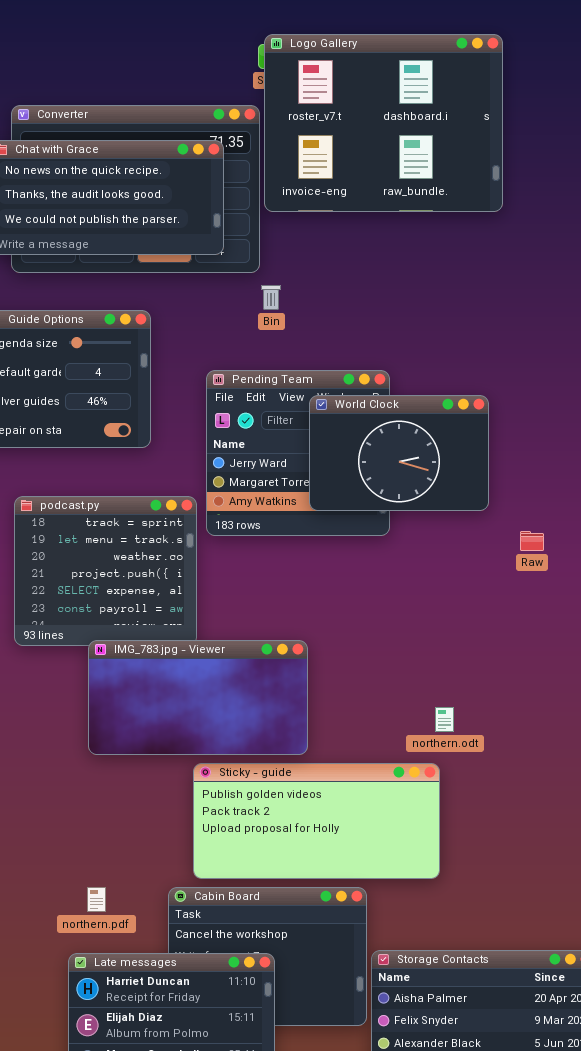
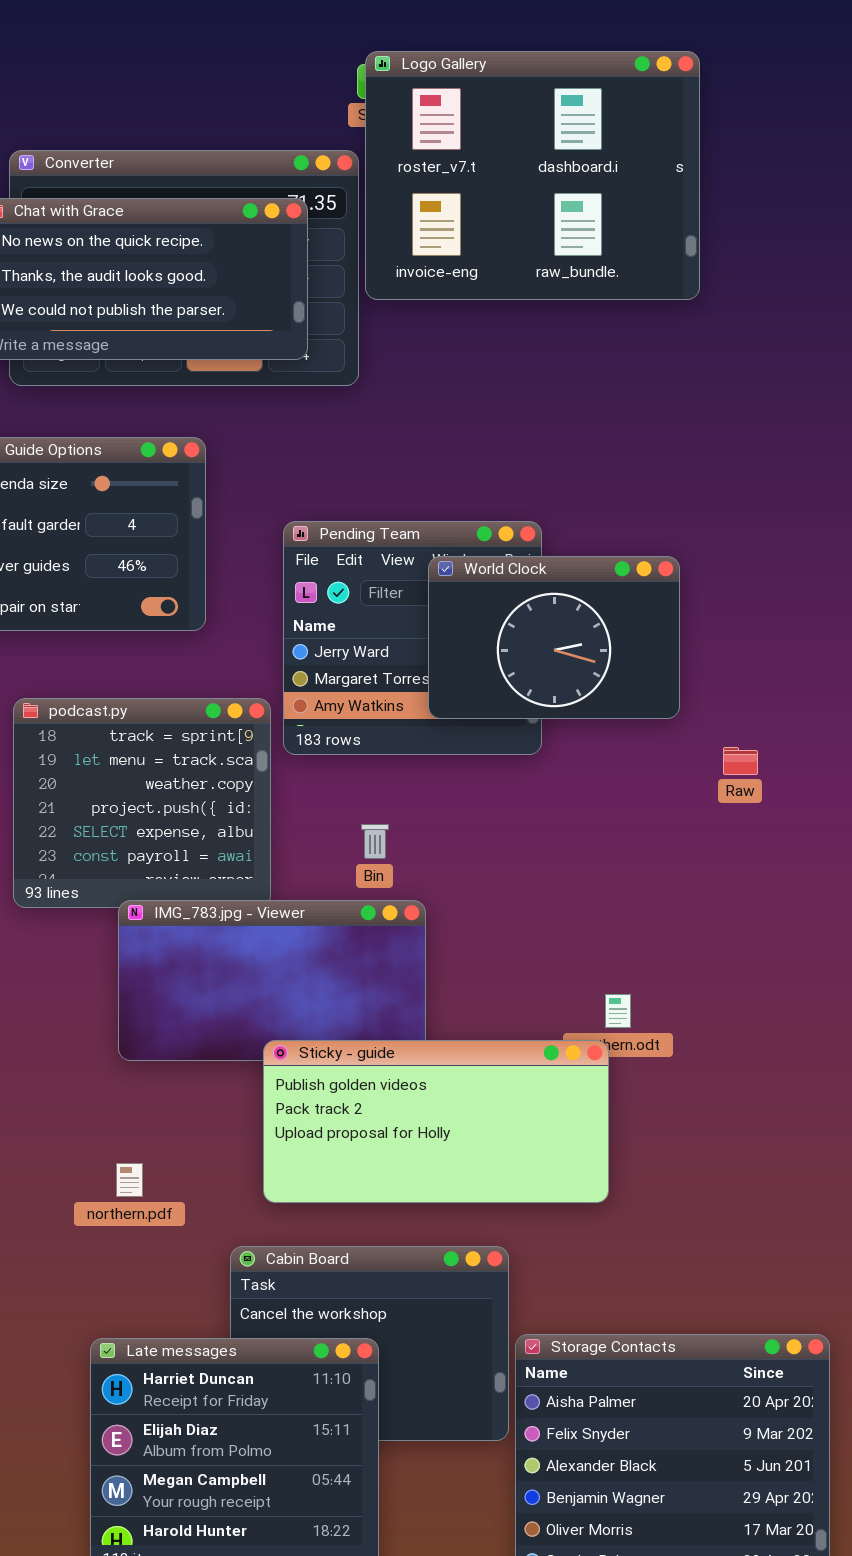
Bin: [261,285,281,310] -> [361,824,389,859], moved
Sticky - guide: [193,763,440,879] -> [263,1040,609,1203], moved
northern.pdf: [87,887,106,912] -> [116,1163,143,1197], moved

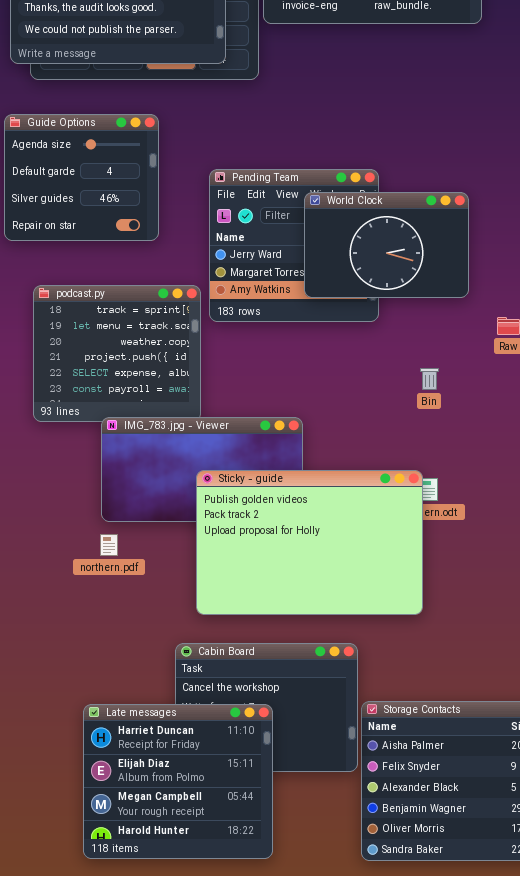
Bin: [361,824,389,859] -> [420,368,439,390], moved
Sticky - guide: [263,1040,609,1203] -> [196,470,423,615], resized
northern.pdf: [116,1163,143,1197] -> [100,534,118,556], moved

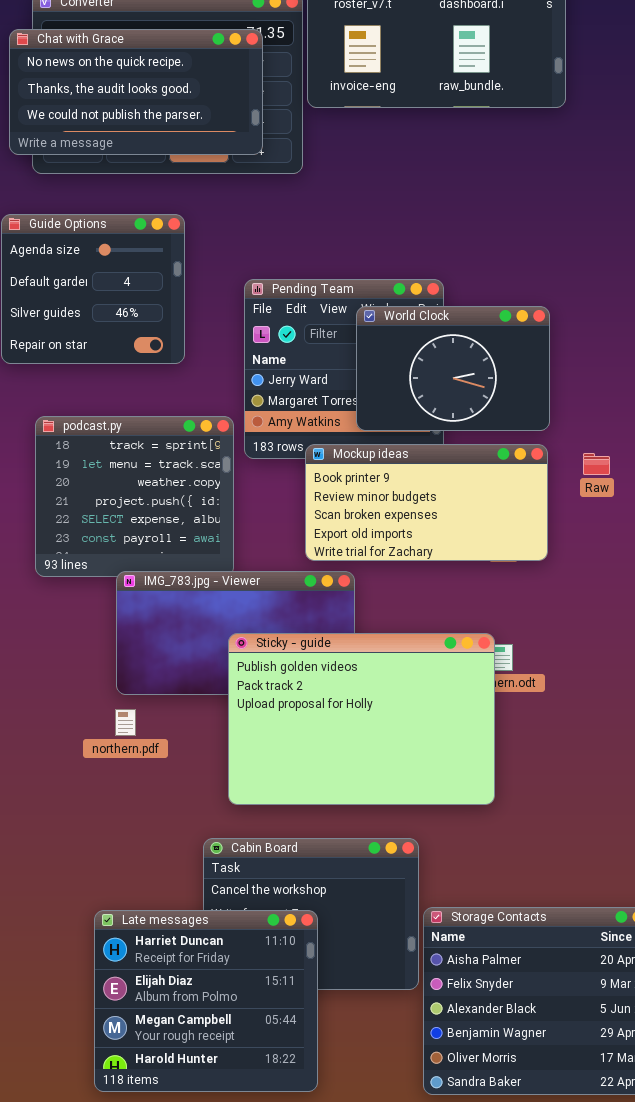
Mockup ideas: none -> [305,444,548,561], opened

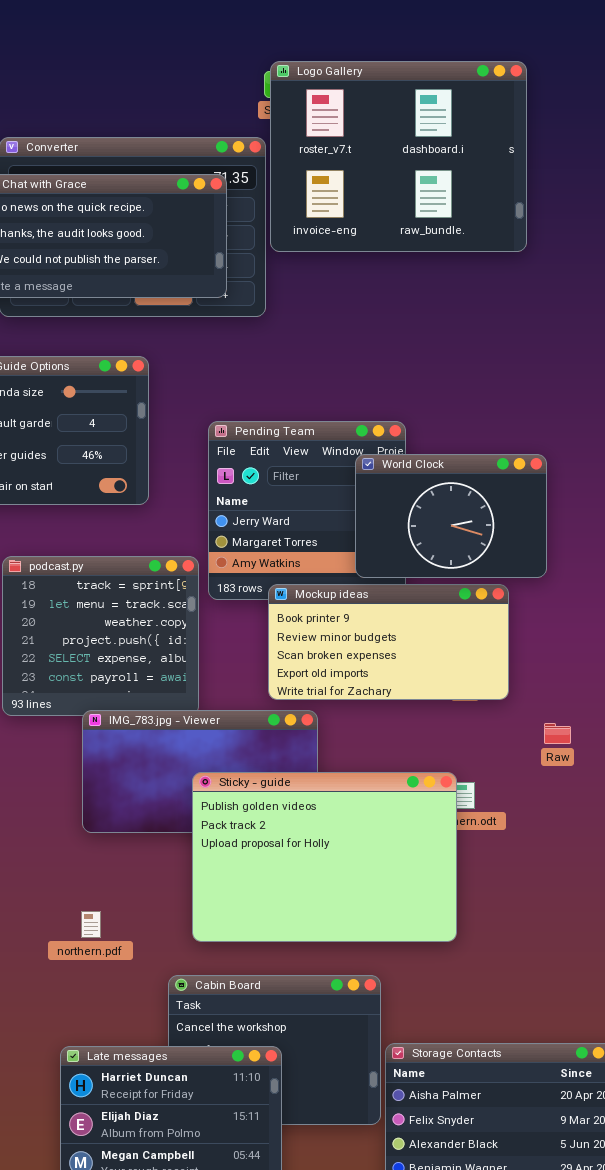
World Clock: [356,306,550,431] -> [355,454,547,578], moved
Raw: [583,453,610,475] -> [544,723,571,744], moved
northern.pdf: [115,709,136,736] -> [81,911,101,938], moved

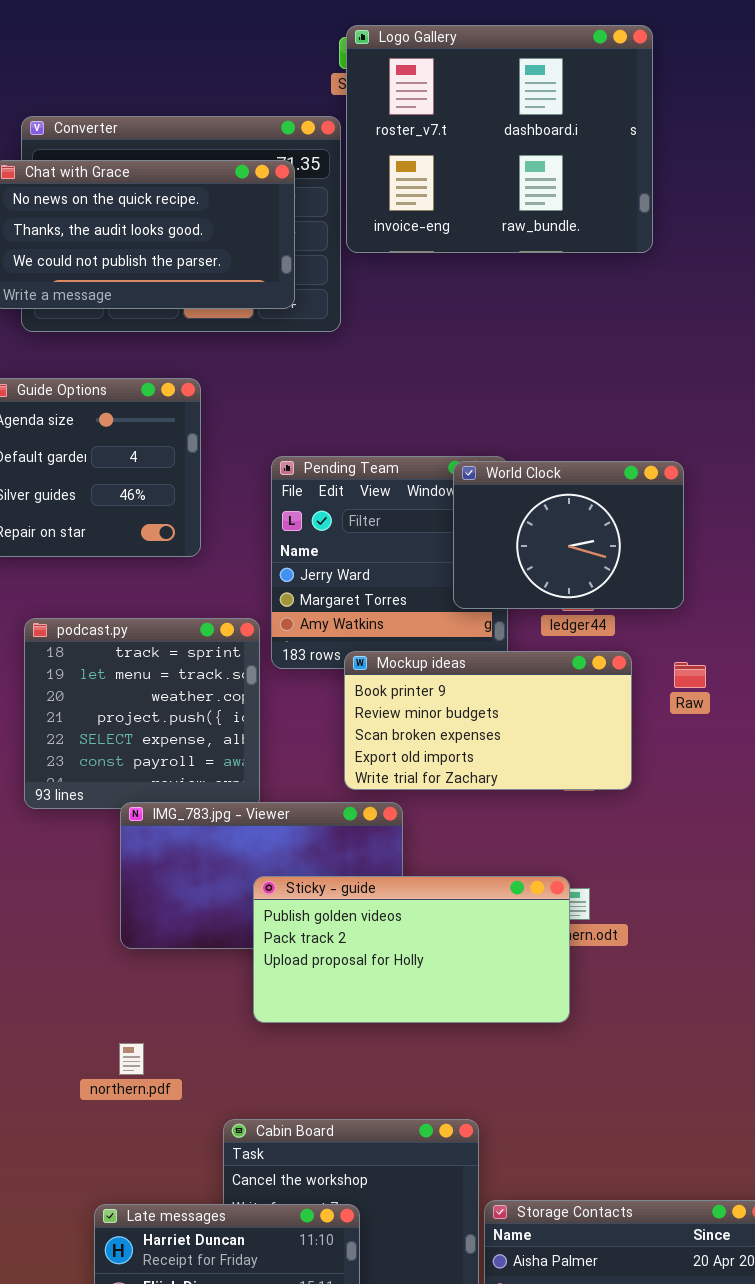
World Clock: [355,454,547,578] -> [453,461,684,609], moved
Raw: [544,723,571,744] -> [674,662,706,688], moved
Sticky - guide: [192,772,457,942] -> [253,876,570,1023], resized

